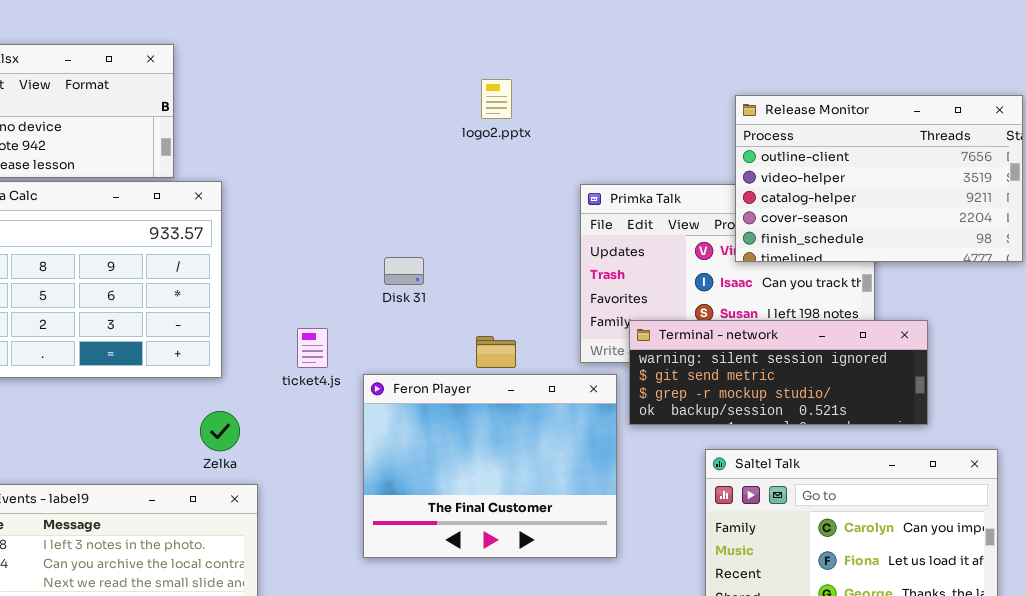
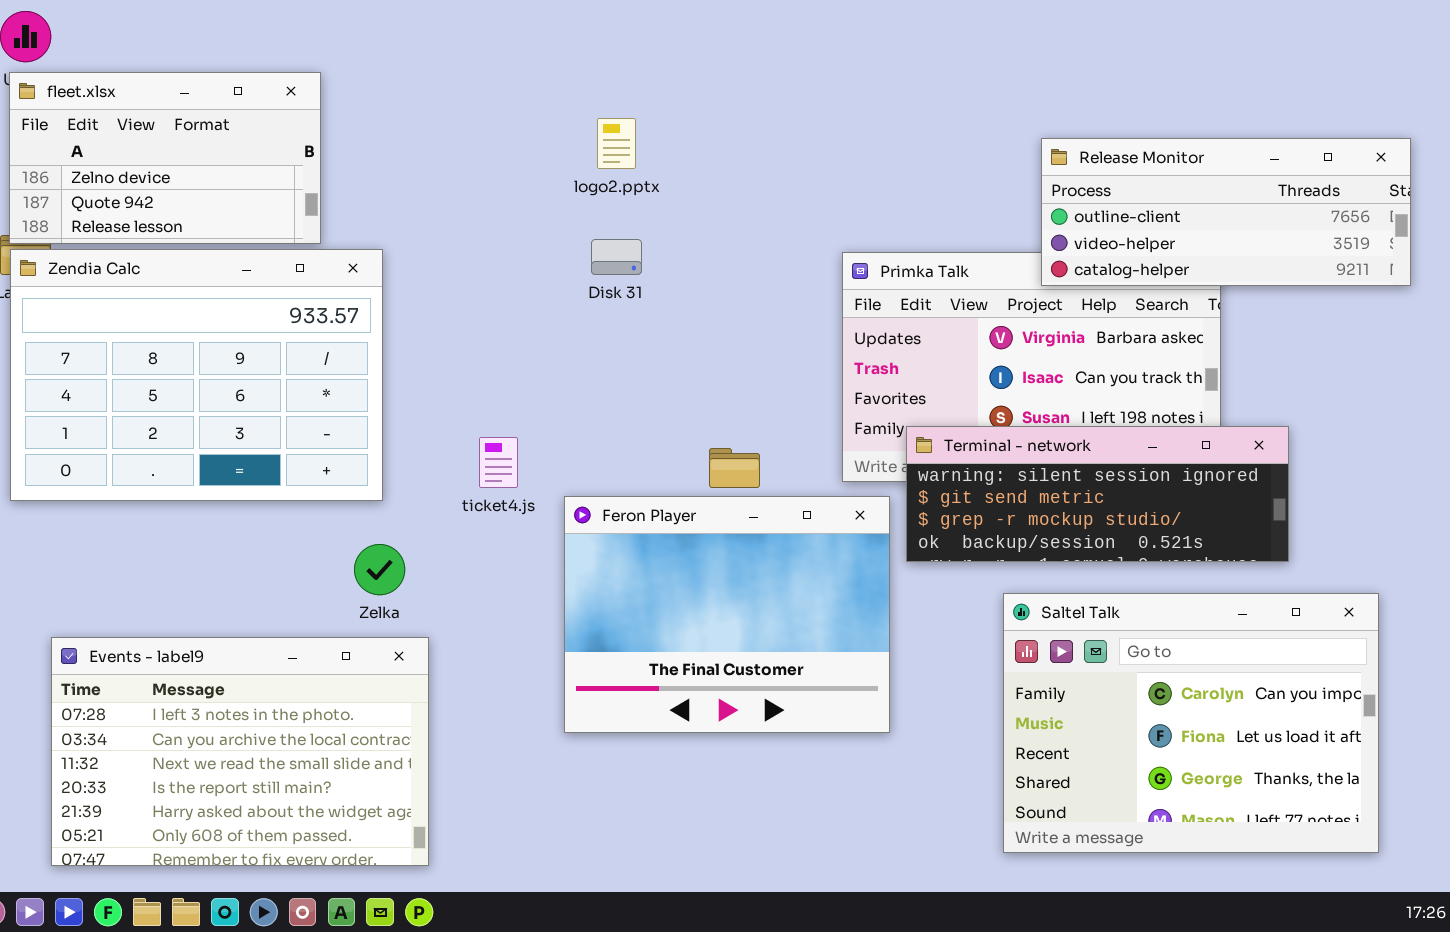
logo2.pptx: [481,79,512,119] -> [597,118,636,169], moved
Release Monitor: [735,95,1023,262] -> [1041,138,1411,286], resized
Disk 31: [384,257,424,285] -> [591,239,642,275], moved

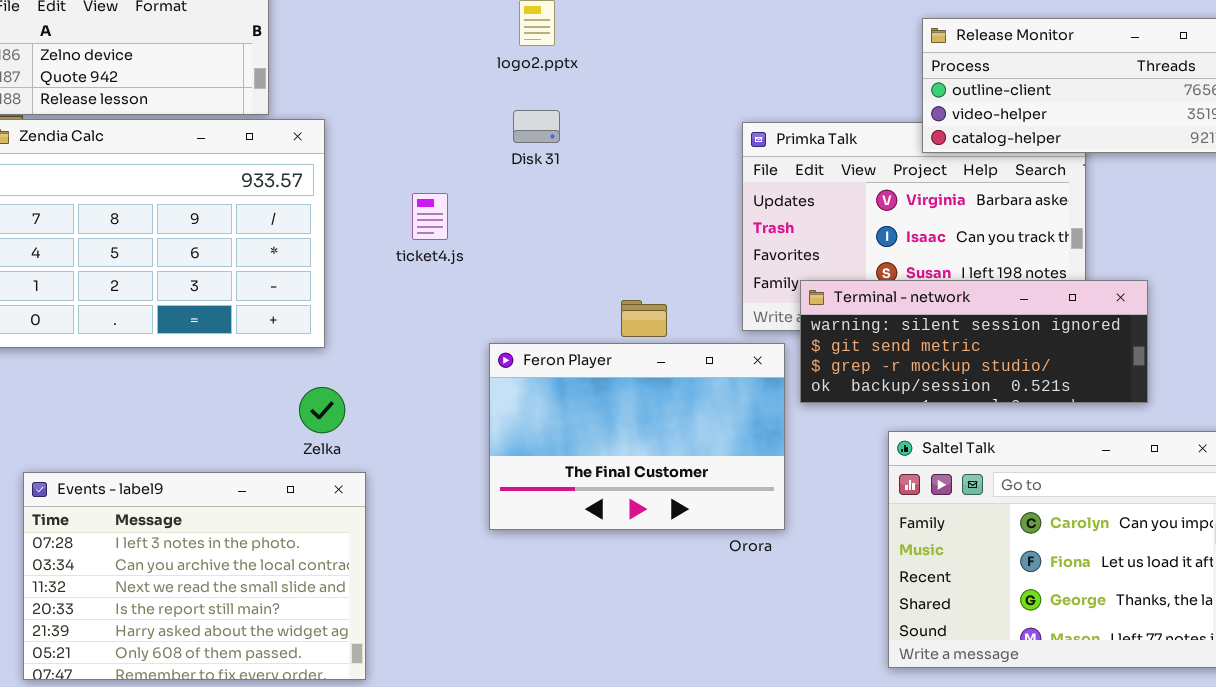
ticket4.js: [479,437,518,488] -> [412,193,448,240], moved
Feron Player: [564,496,890,733] -> [489,343,785,530], resized

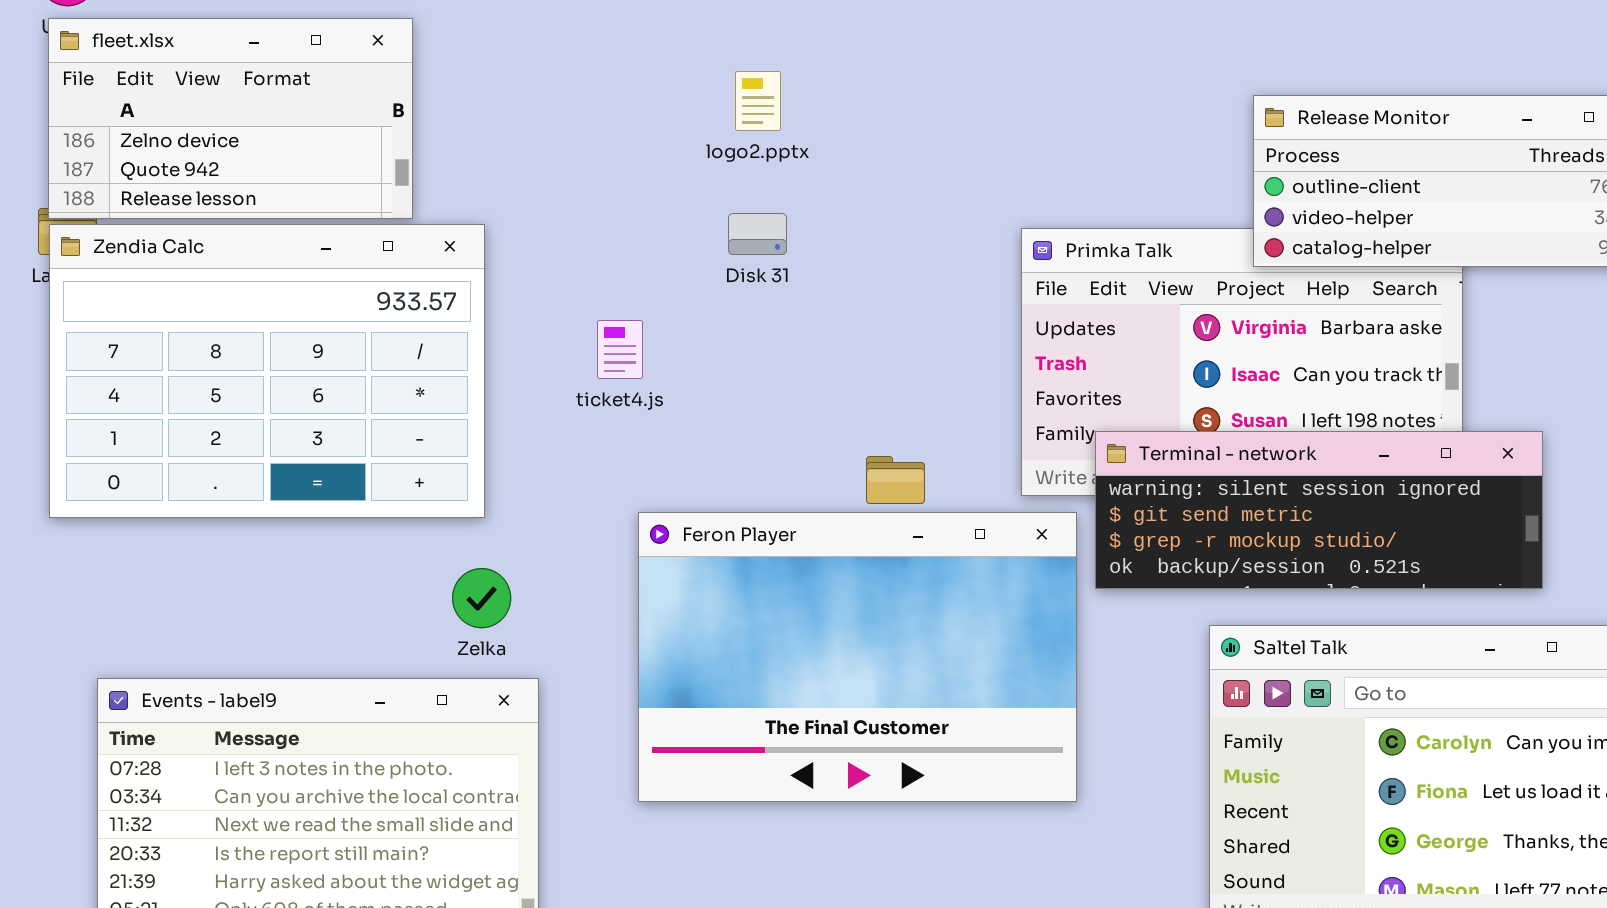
Feron Player: [489,343,785,530] -> [638,512,1077,802], resized

